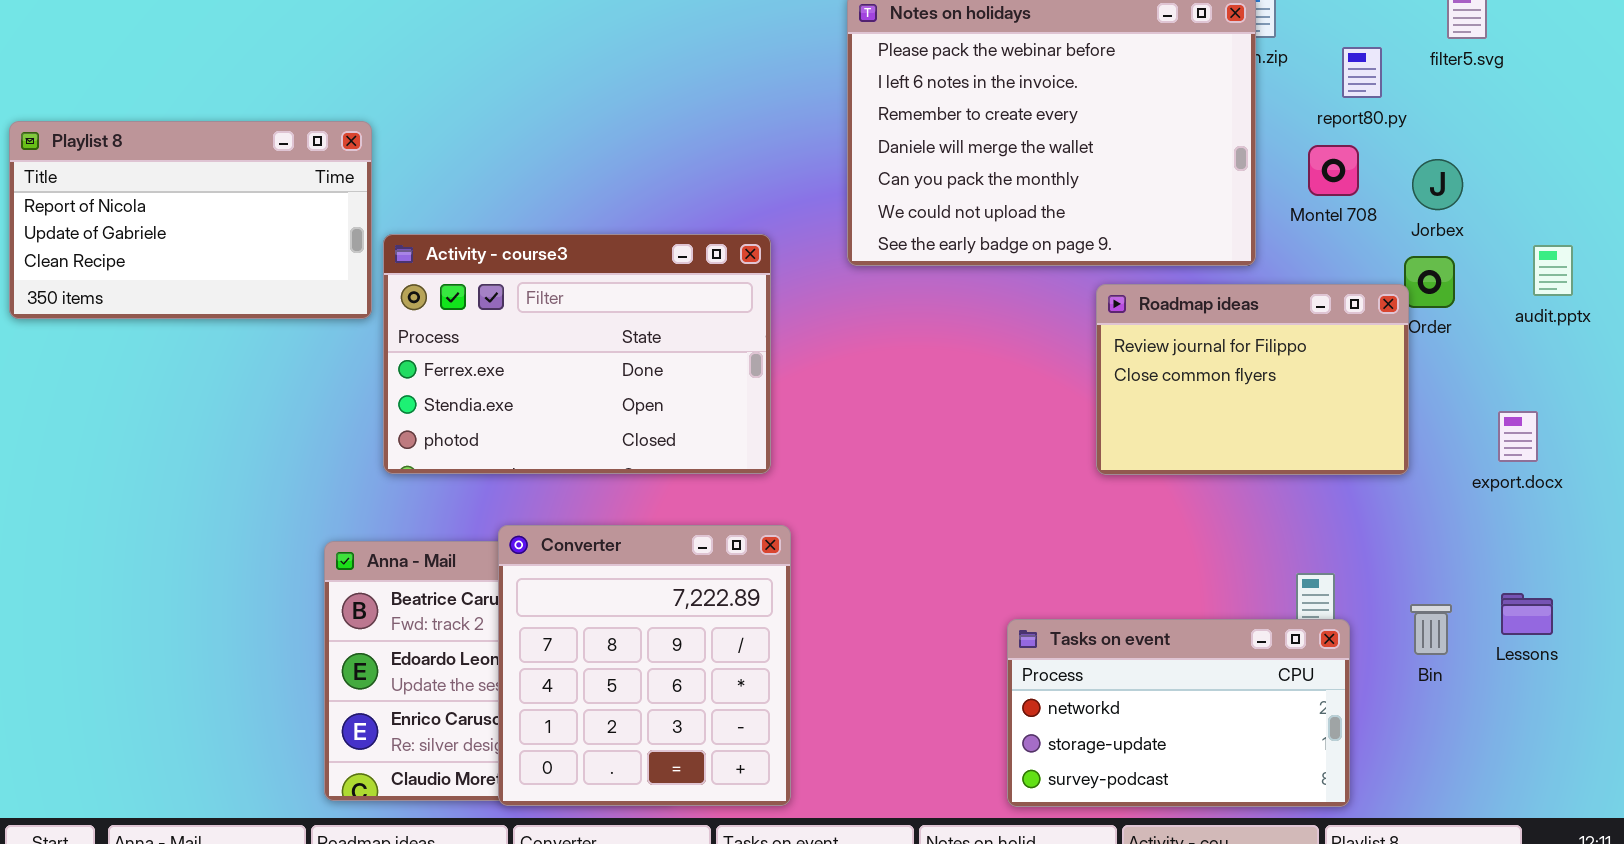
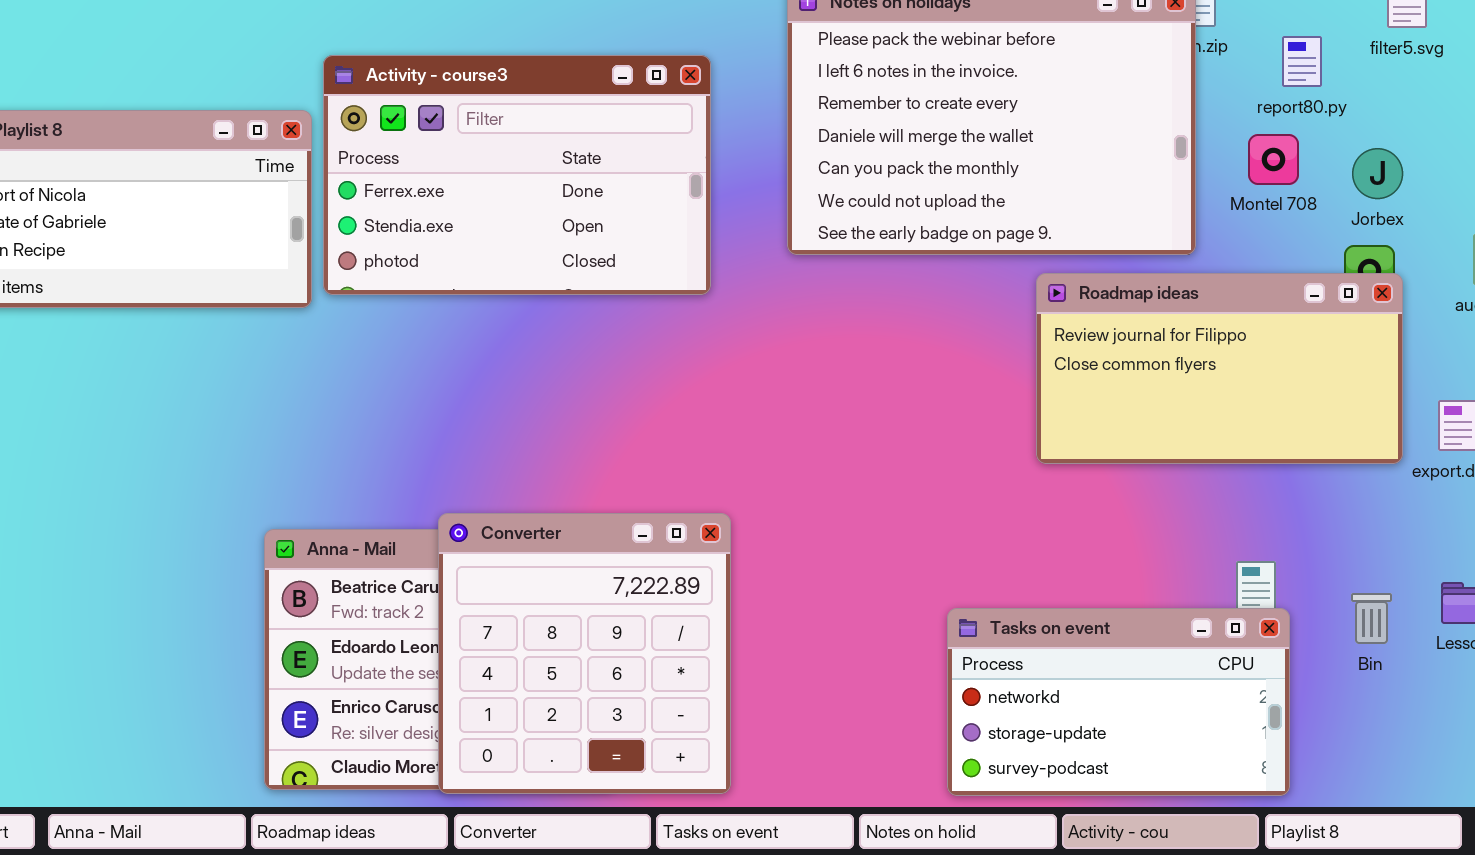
Activity - course3: [383,234,771,474] -> [323,55,711,295], moved
Roadmap ideas: [1096,284,1409,475] -> [1036,273,1403,464], resized

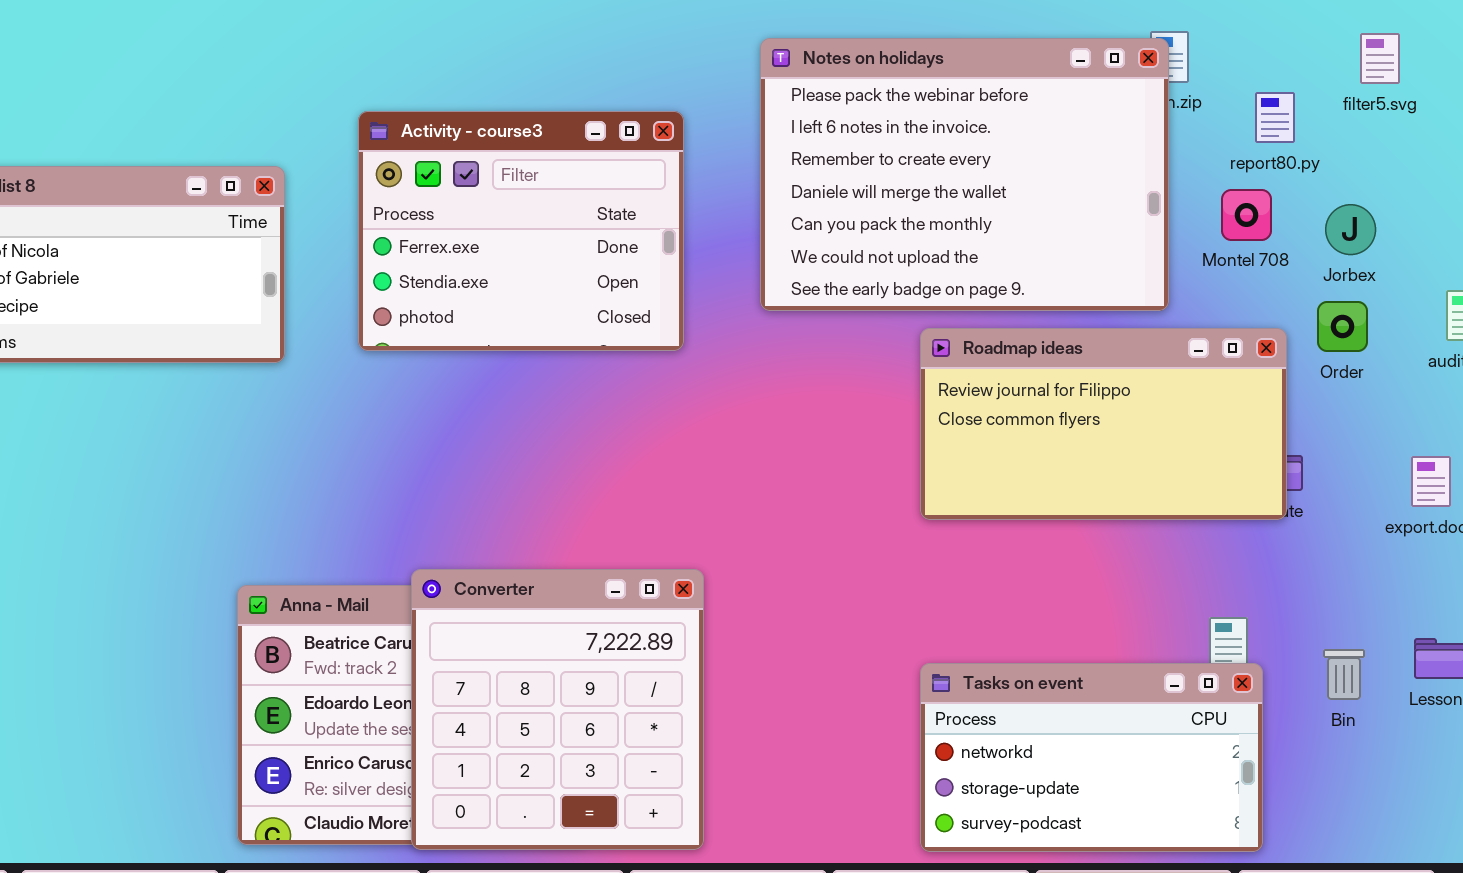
Activity - course3: [323,55,711,295] -> [358,111,684,351], resized
Roadmap ideas: [1036,273,1403,464] -> [920,328,1287,520], moved

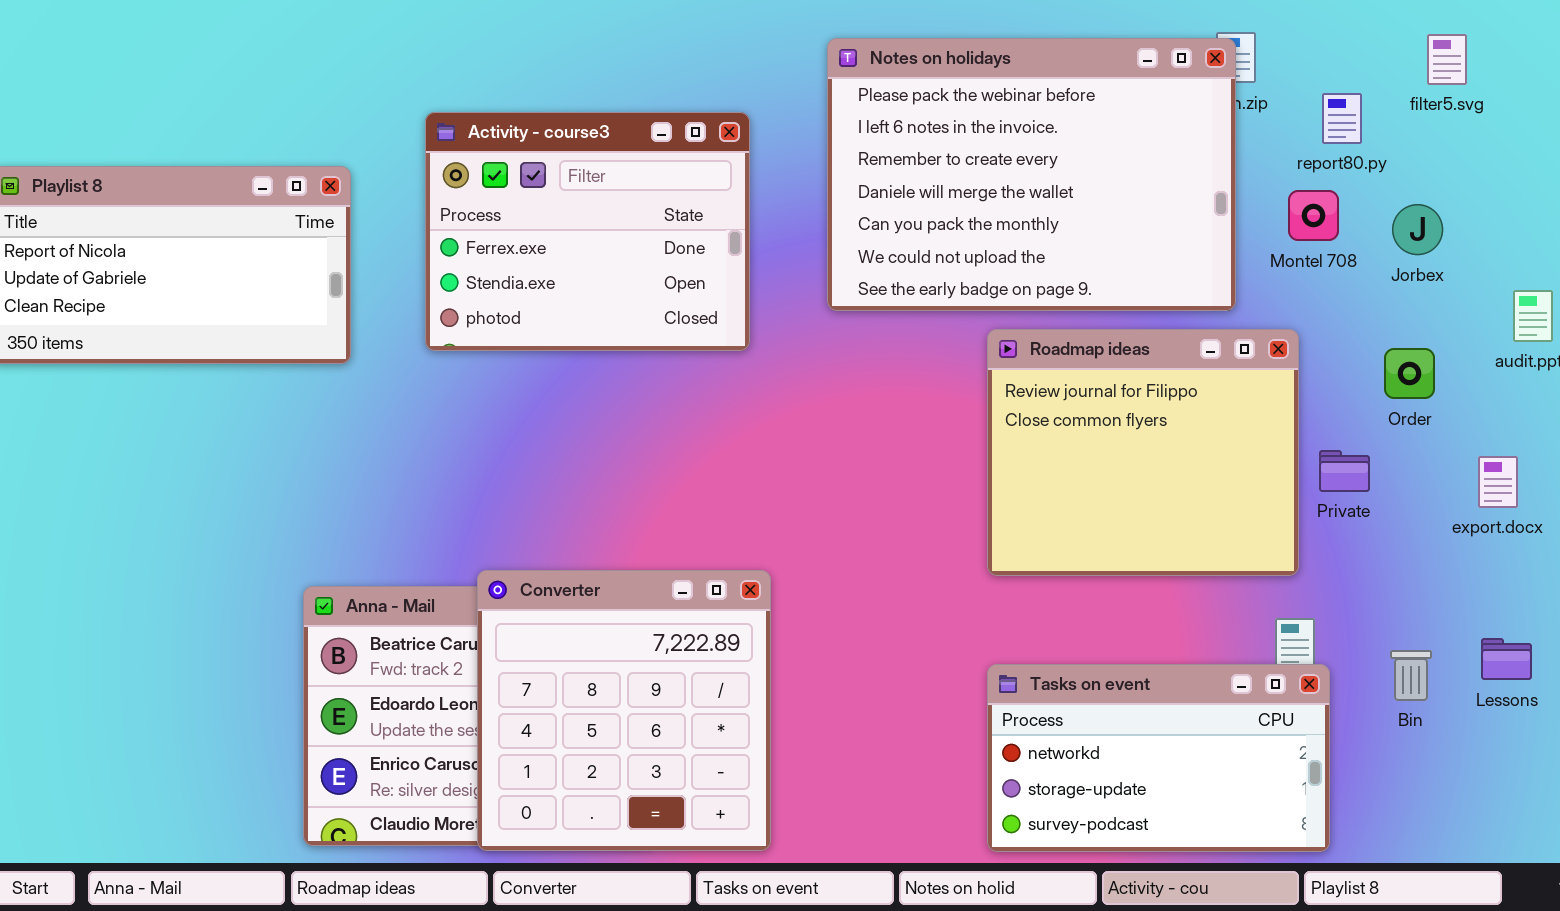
Order: [1317,301,1368,352] -> [1384,348,1435,399], moved
Roadmap ideas: [920,328,1287,520] -> [987,329,1299,576], resized

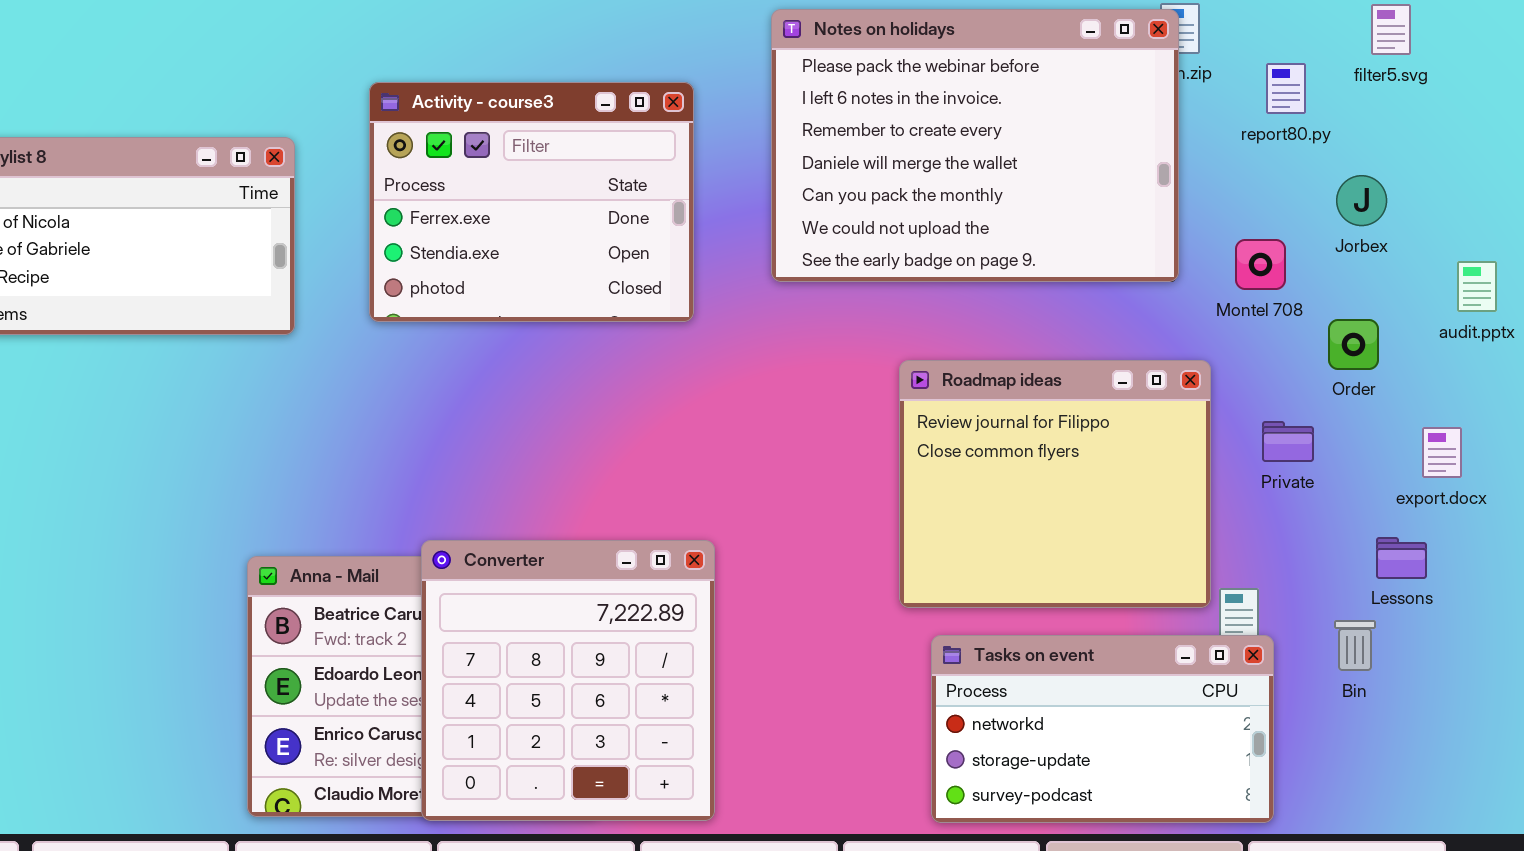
Montel 708: [1288,190,1339,241] -> [1235,239,1286,290], moved
Roadmap ideas: [987,329,1299,576] -> [899,360,1211,608], moved
Lessons: [1481,638,1532,680] -> [1376,537,1427,579], moved

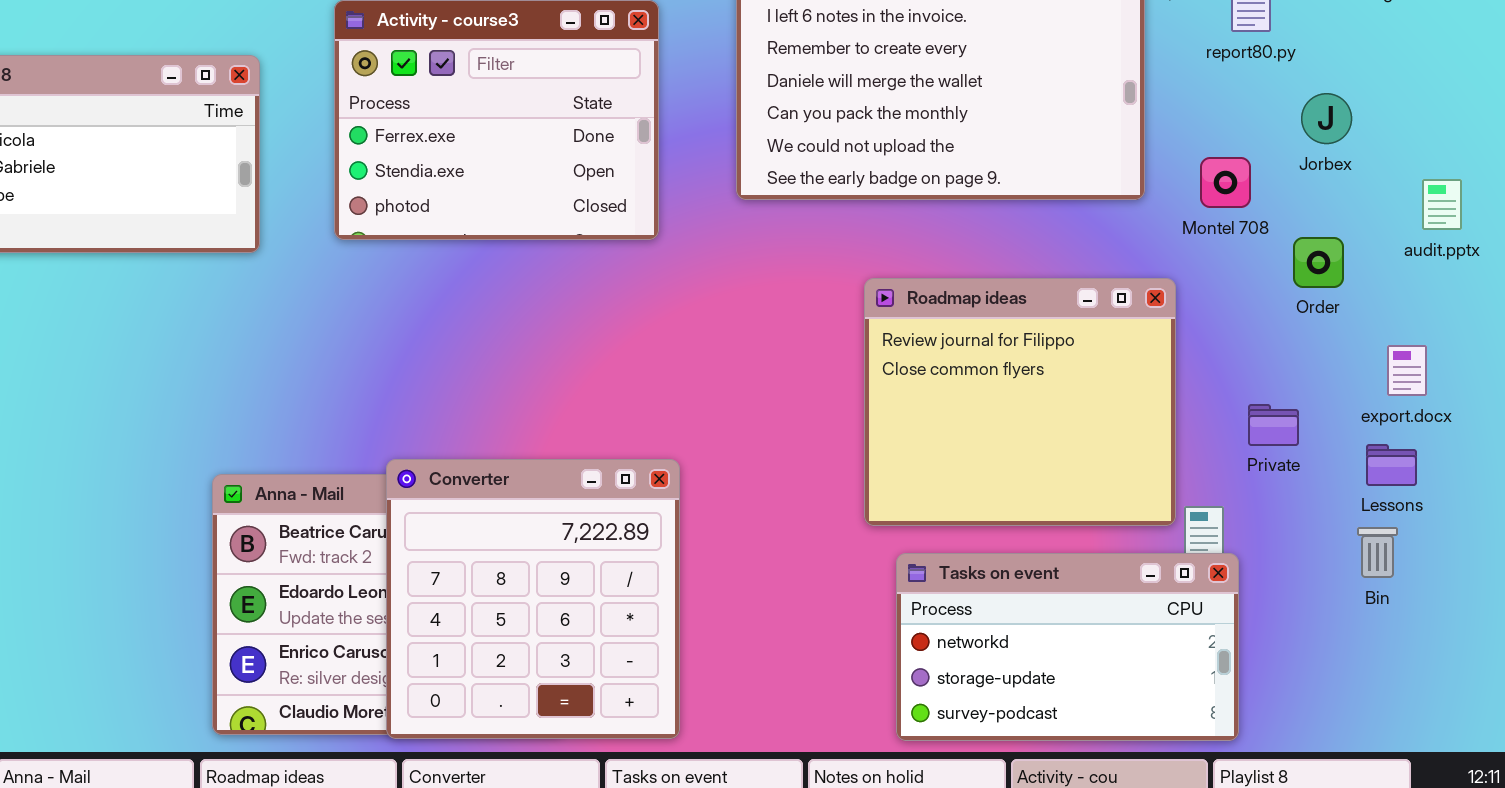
Private: [1262,421,1314,462] -> [1248,404,1299,446], moved
Lessons: [1376,537,1427,579] -> [1366,444,1417,486], moved
Bin: [1334,620,1376,671] -> [1357,527,1398,578], moved

